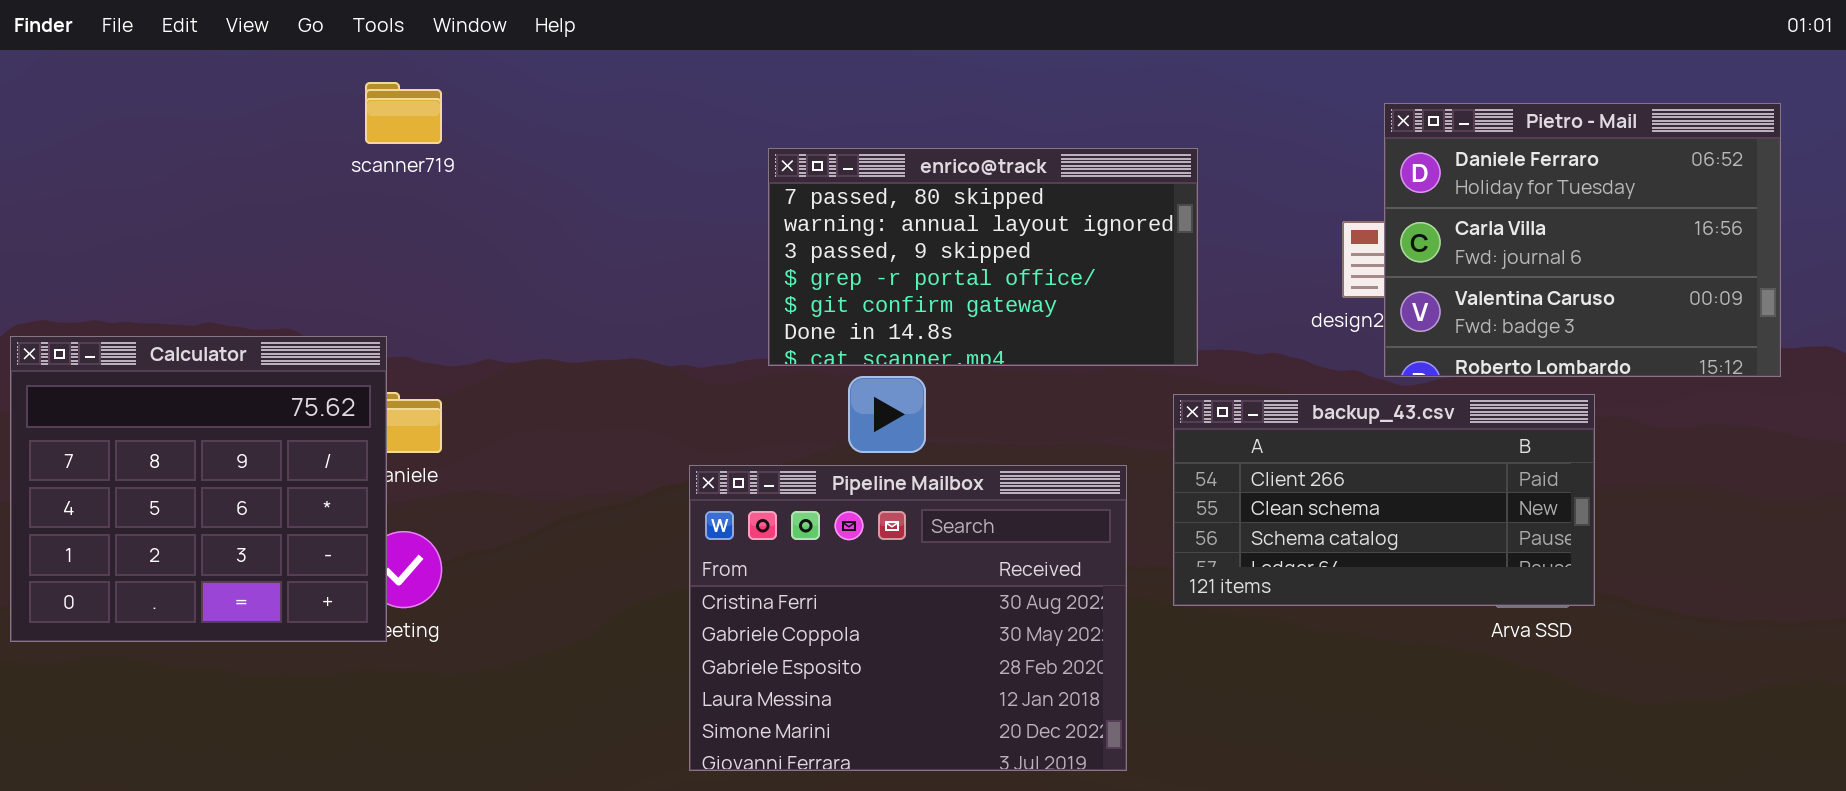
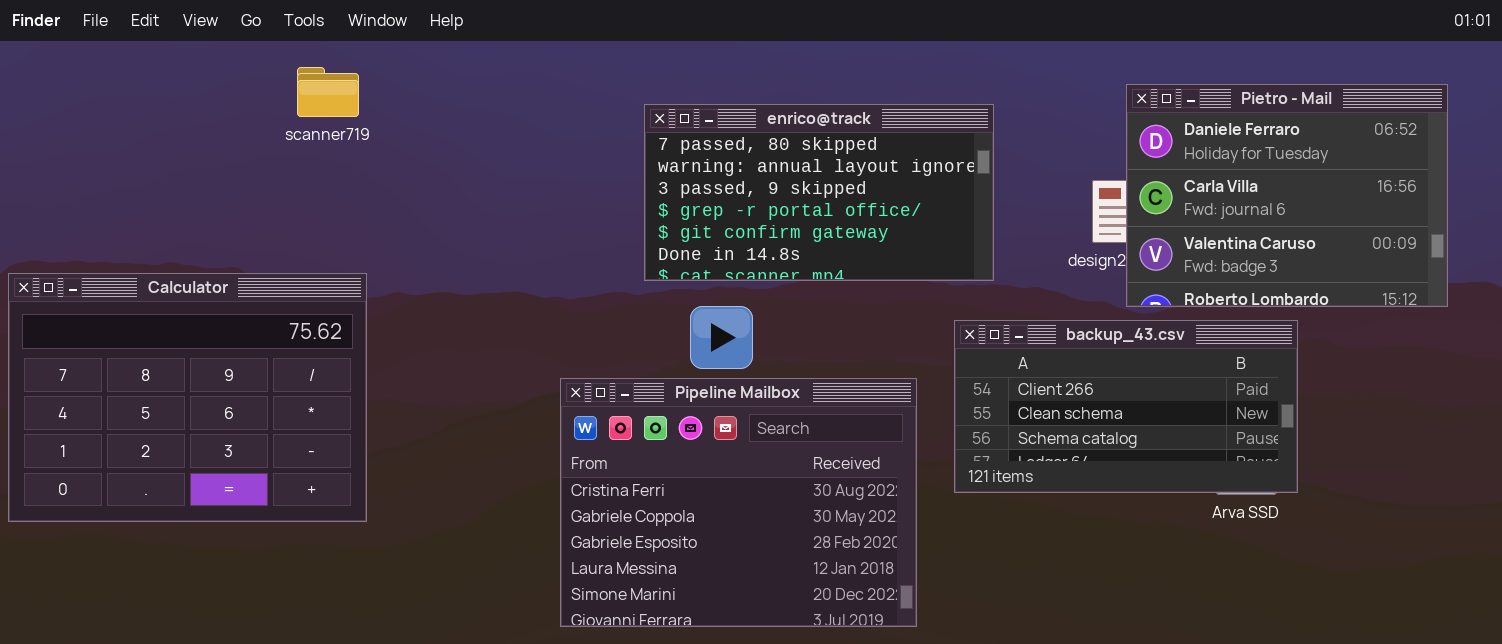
enrico@track: [768,148,1198,366] -> [644,104,994,281], moved
Calculator: [10,336,387,642] -> [8,273,367,522], resized

